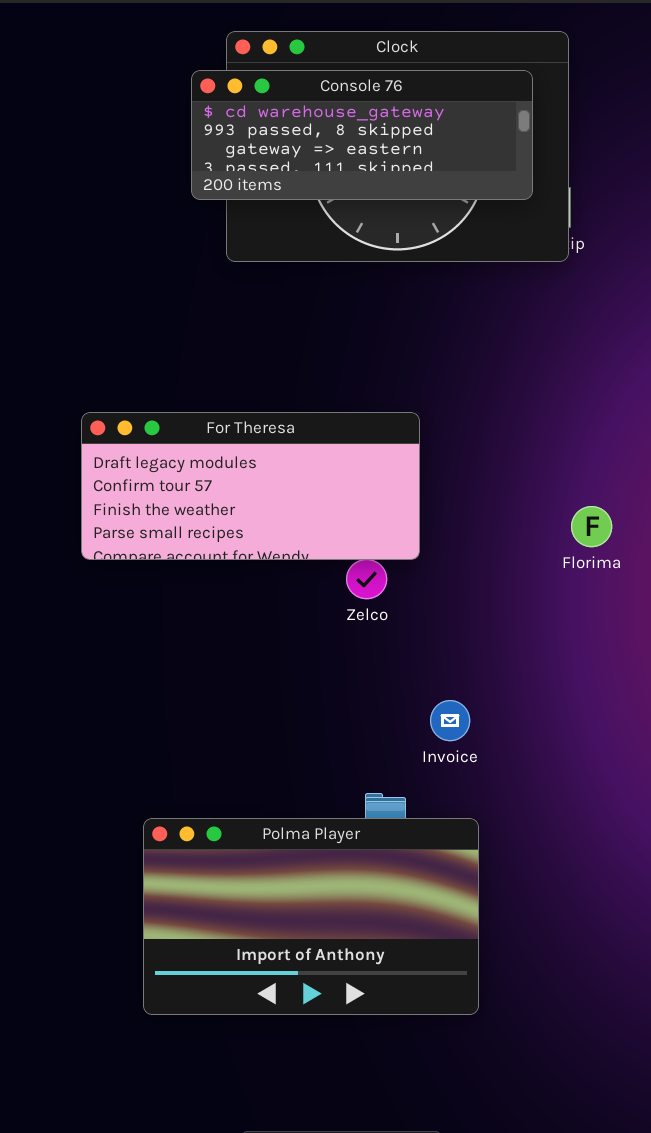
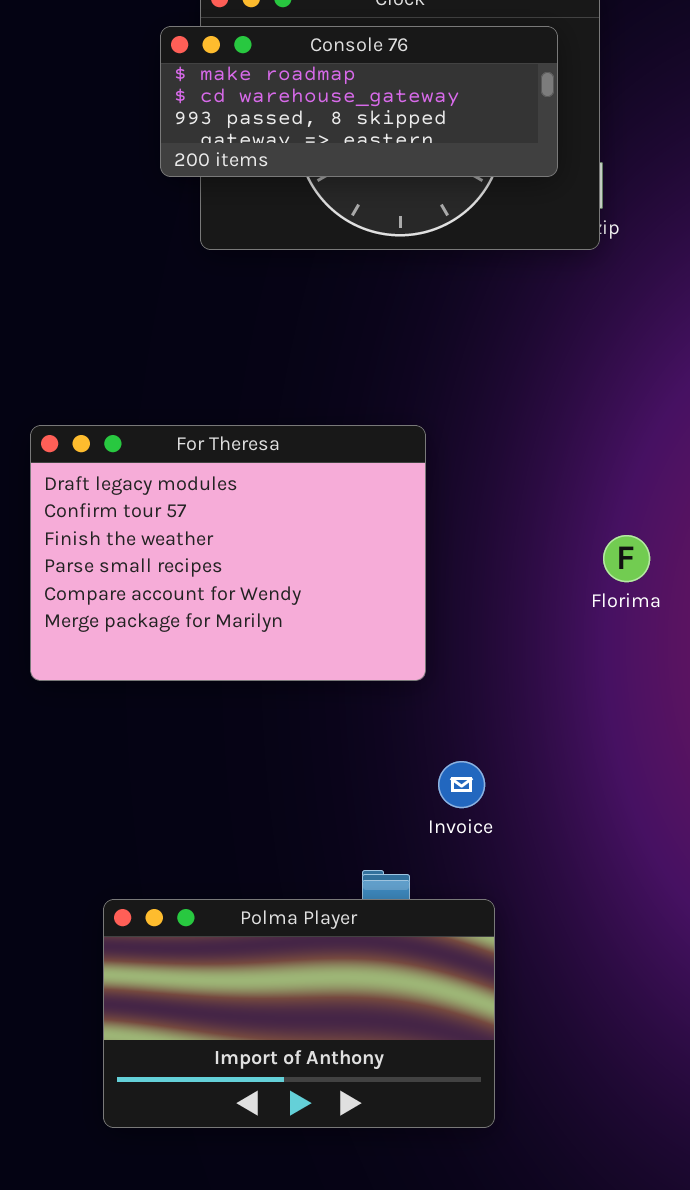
Console 76: [191,70,533,200] -> [160,26,558,177], scrolled up 1 row
For Theresa: [81,412,420,560] -> [30,425,426,681], resized

